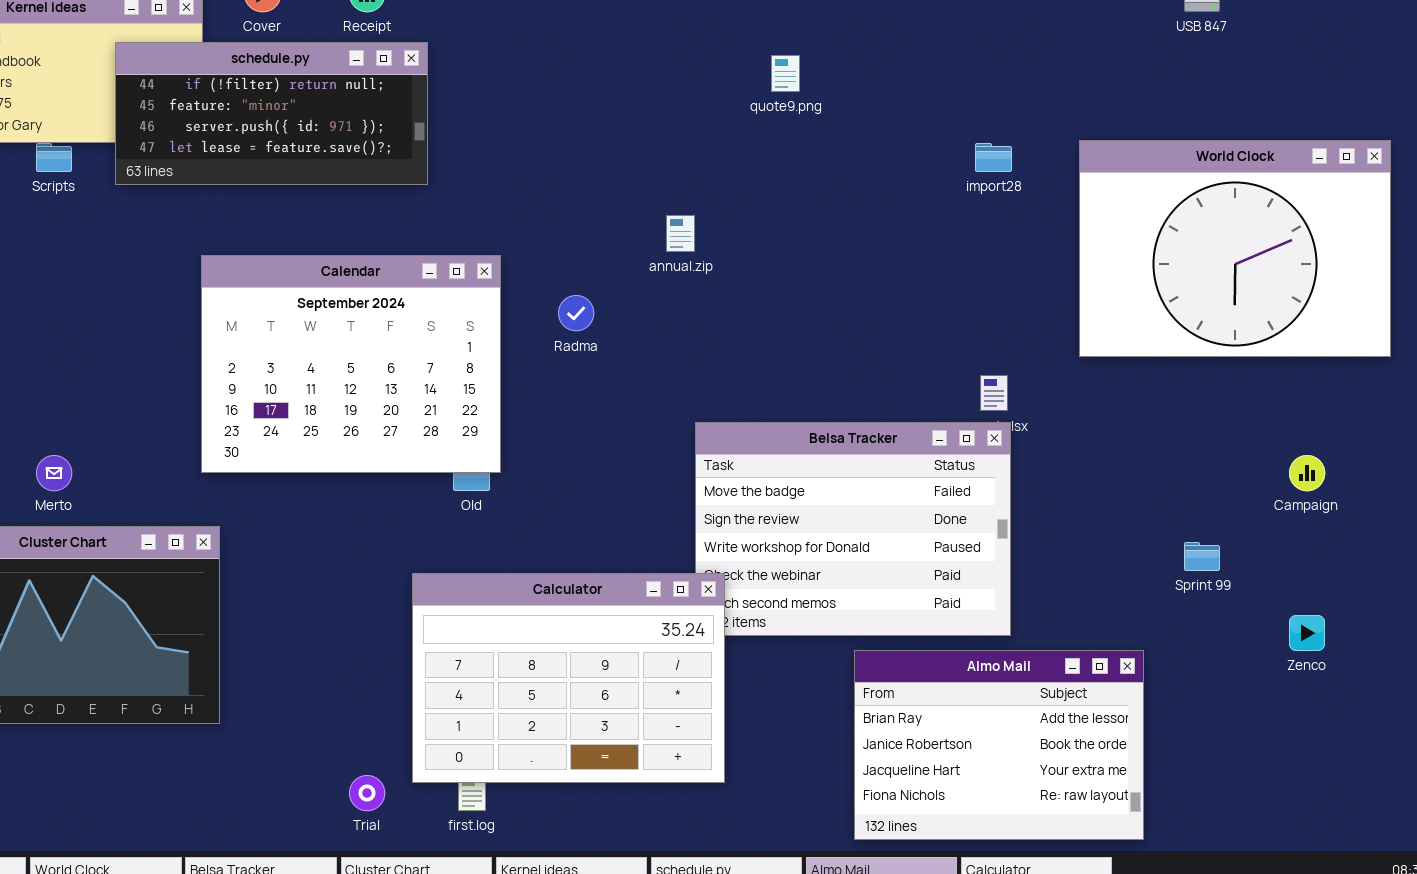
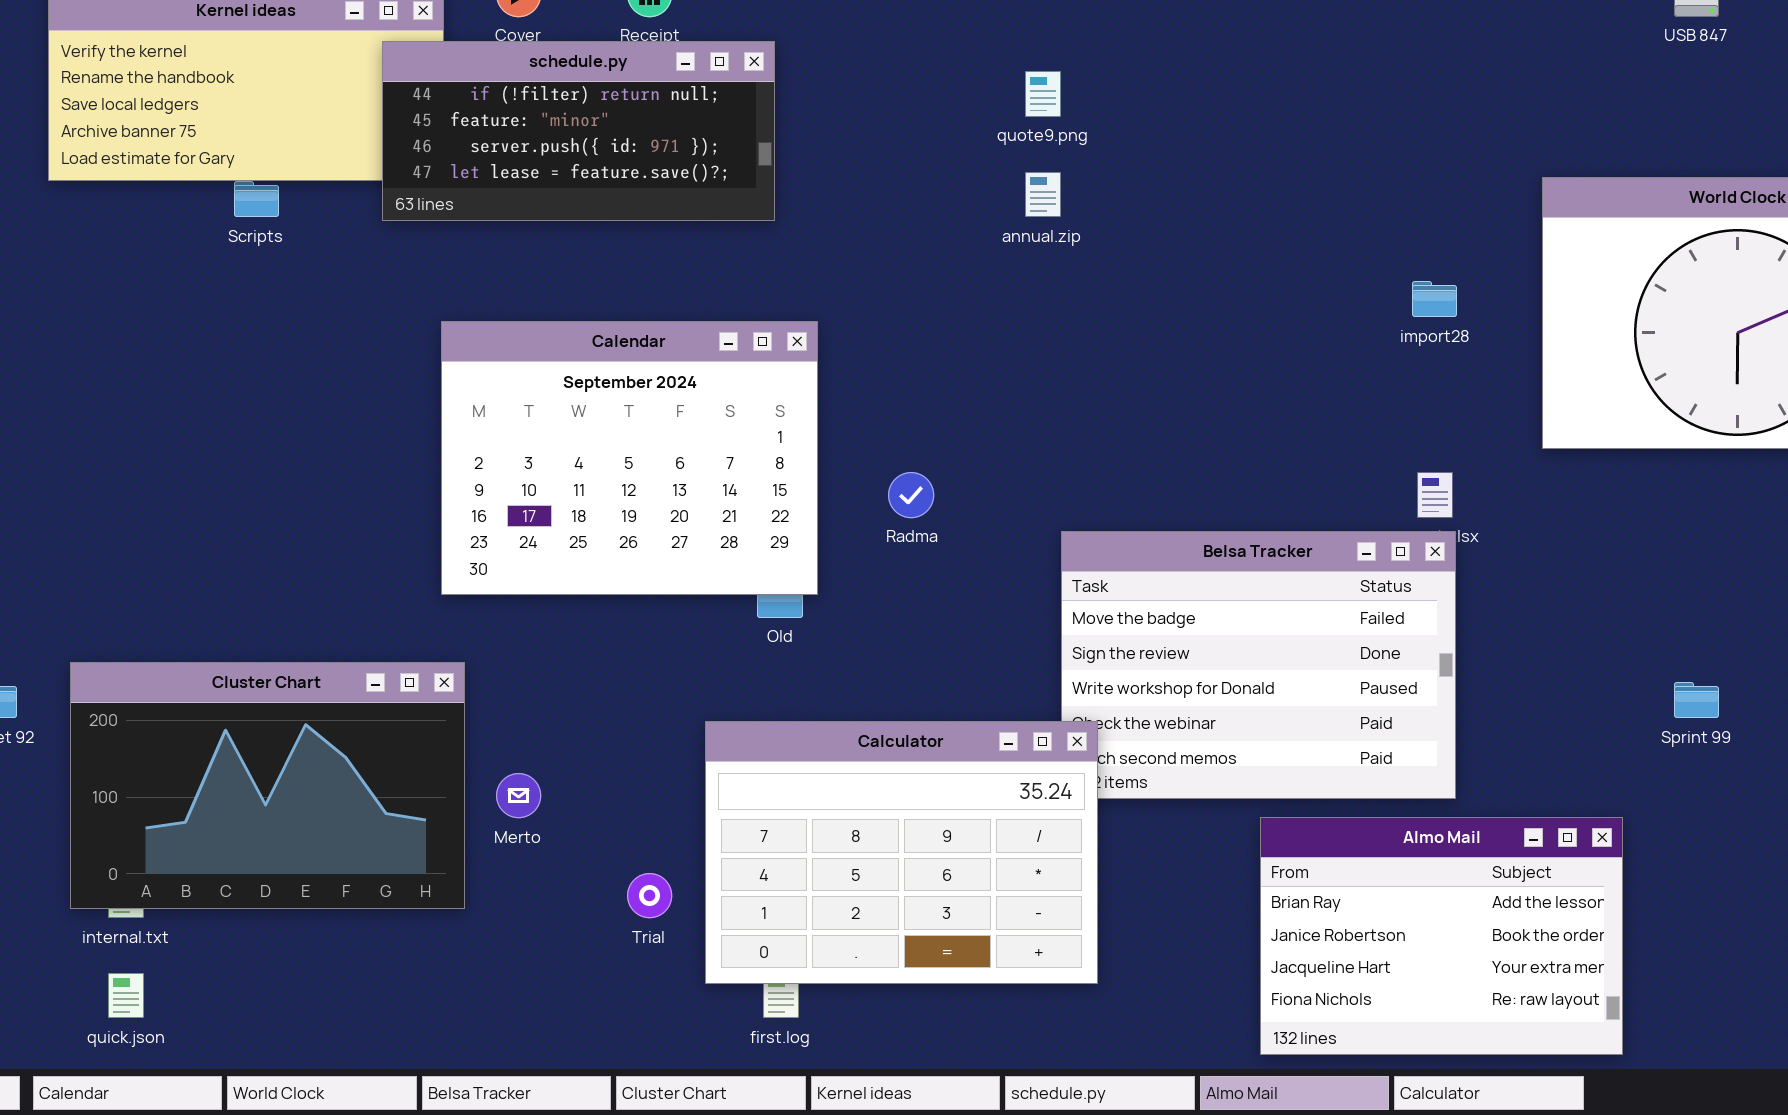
schedule.py: [115,42,428,185] -> [382,41,775,221], moved
quote9.png: [771,55,800,92] -> [1025,71,1061,117], moved
import28: [975,143,1012,172] -> [1412,281,1457,317], moved
annual.zip: [666,215,695,252] -> [1025,172,1061,217], moved
Radma: [558,295,594,331] -> [888,472,934,518], moved
Merto: [36,455,72,491] -> [496,773,541,818], moved
Trial: [349,775,385,811] -> [627,873,672,918], moved

